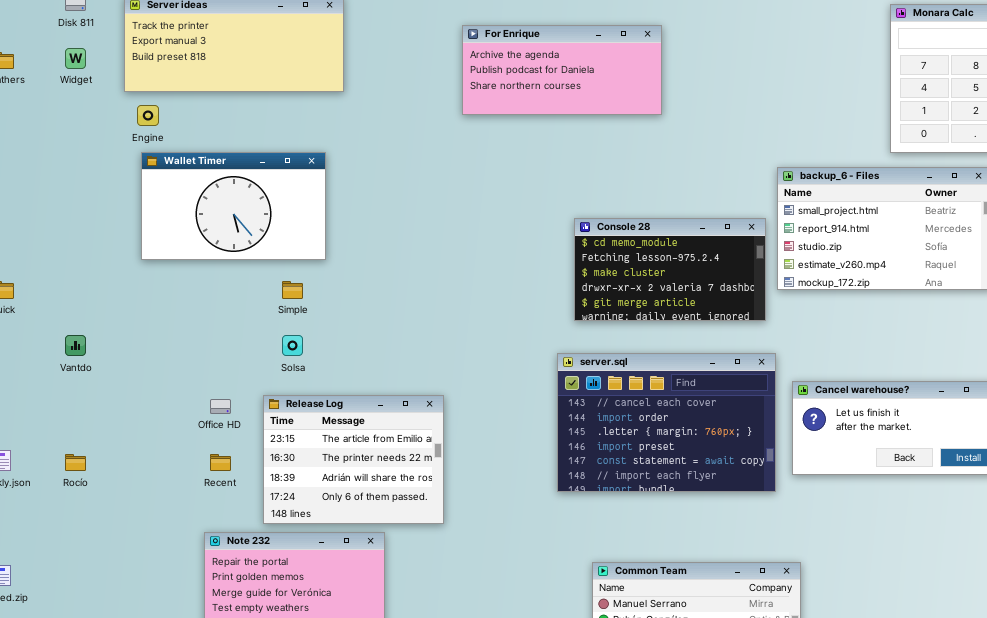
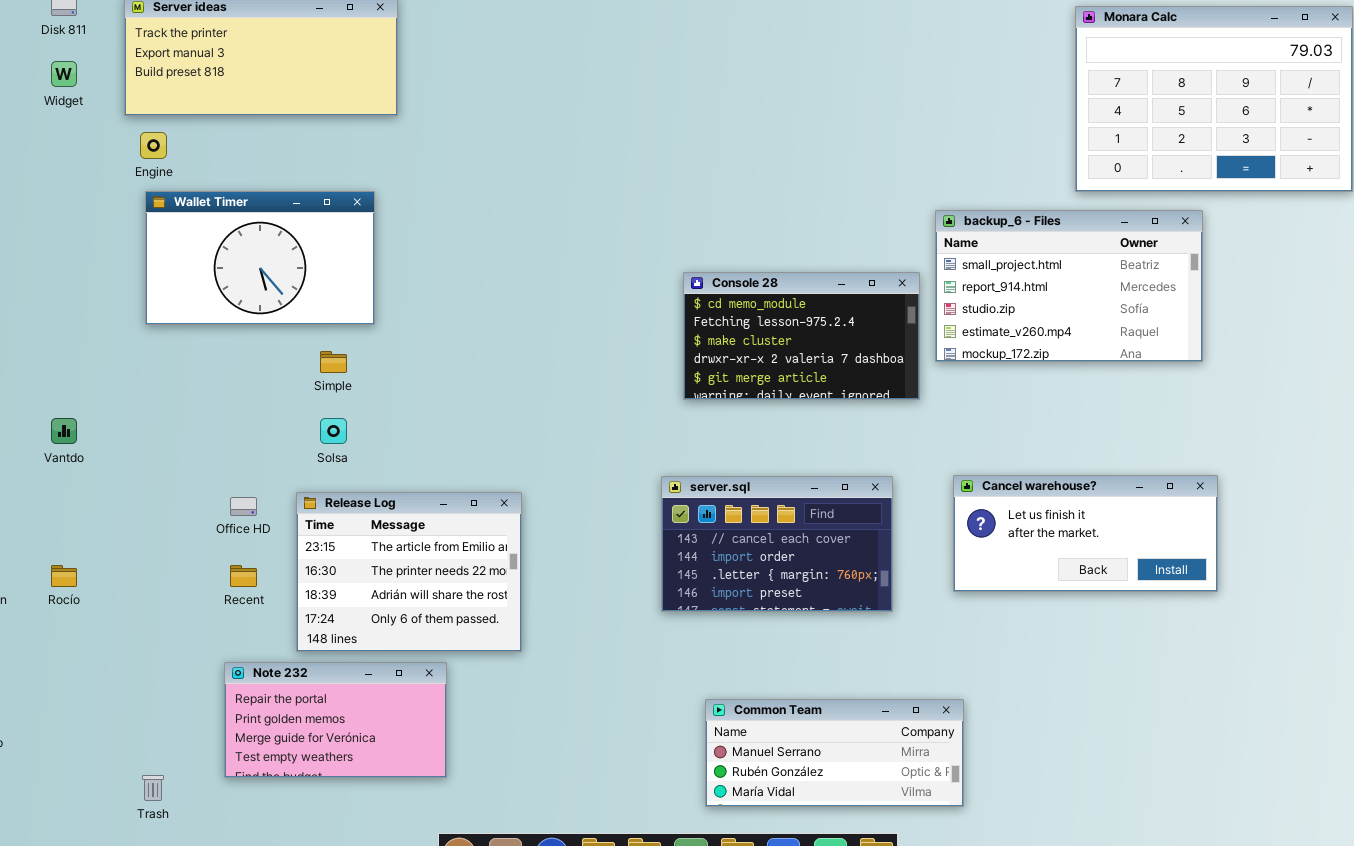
For Enrique: [462,25,662,115] -> none, closed
server.sql: [557,353,776,492] -> [661,476,893,612], resized

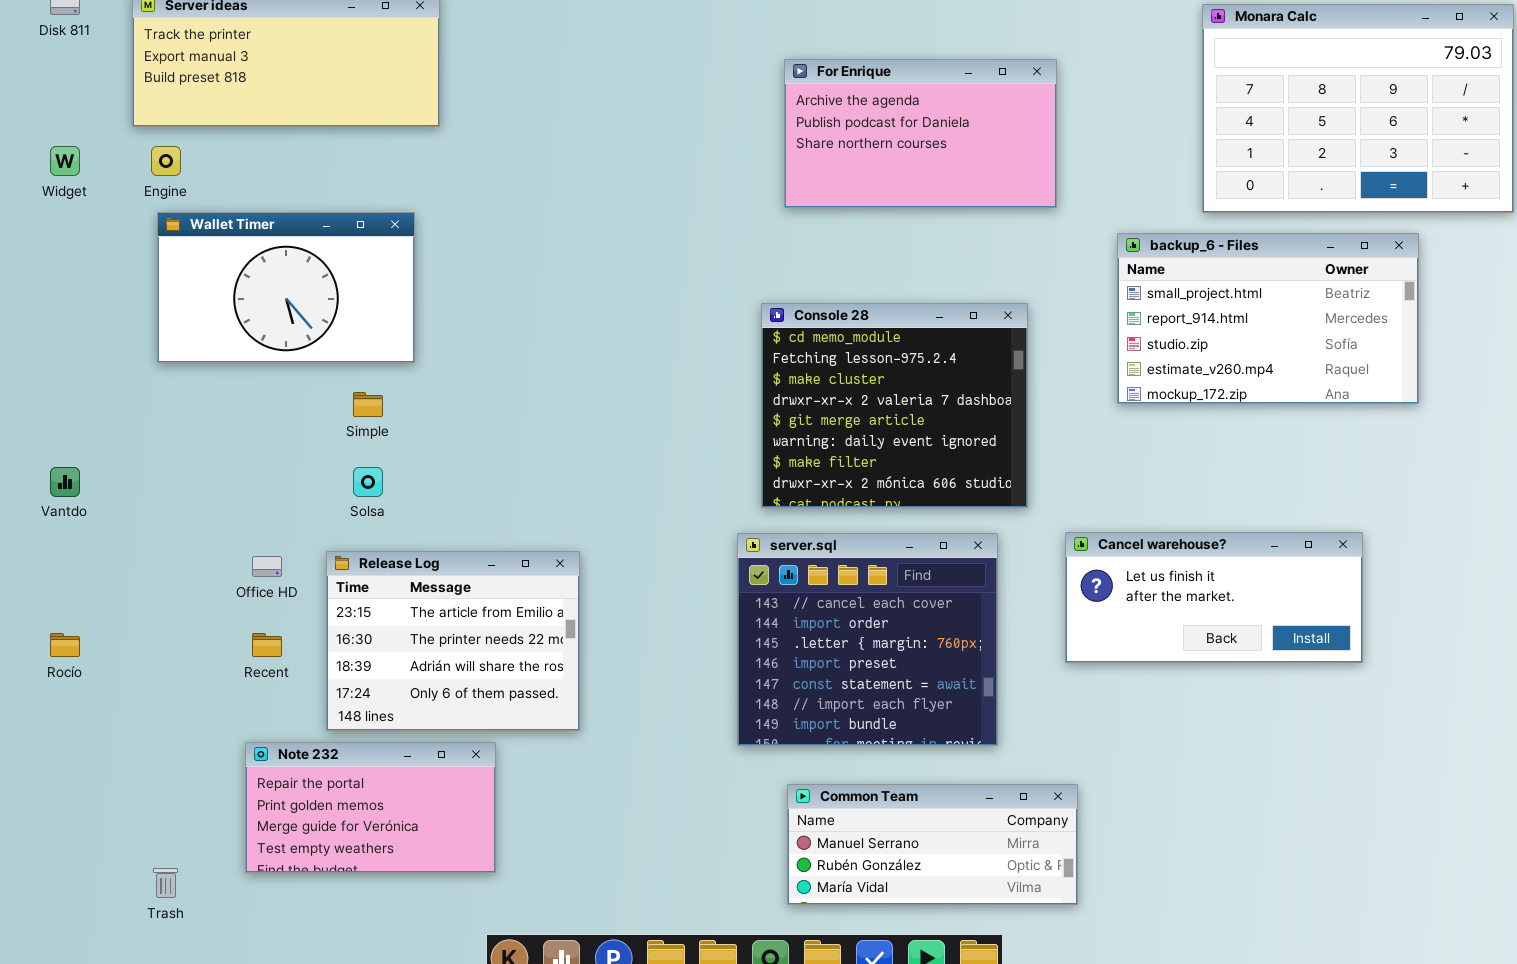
For Enrique: none -> [784,59,1057,208], opened
Widget: [51,61,77,87] -> [50,146,80,176], moved
backup_6 - Files: [935,210,1203,362] -> [1117,233,1419,404], moved
Console 28: [683,272,920,400] -> [761,303,1028,508], resized
server.sql: [661,476,893,612] -> [737,533,998,746], resized

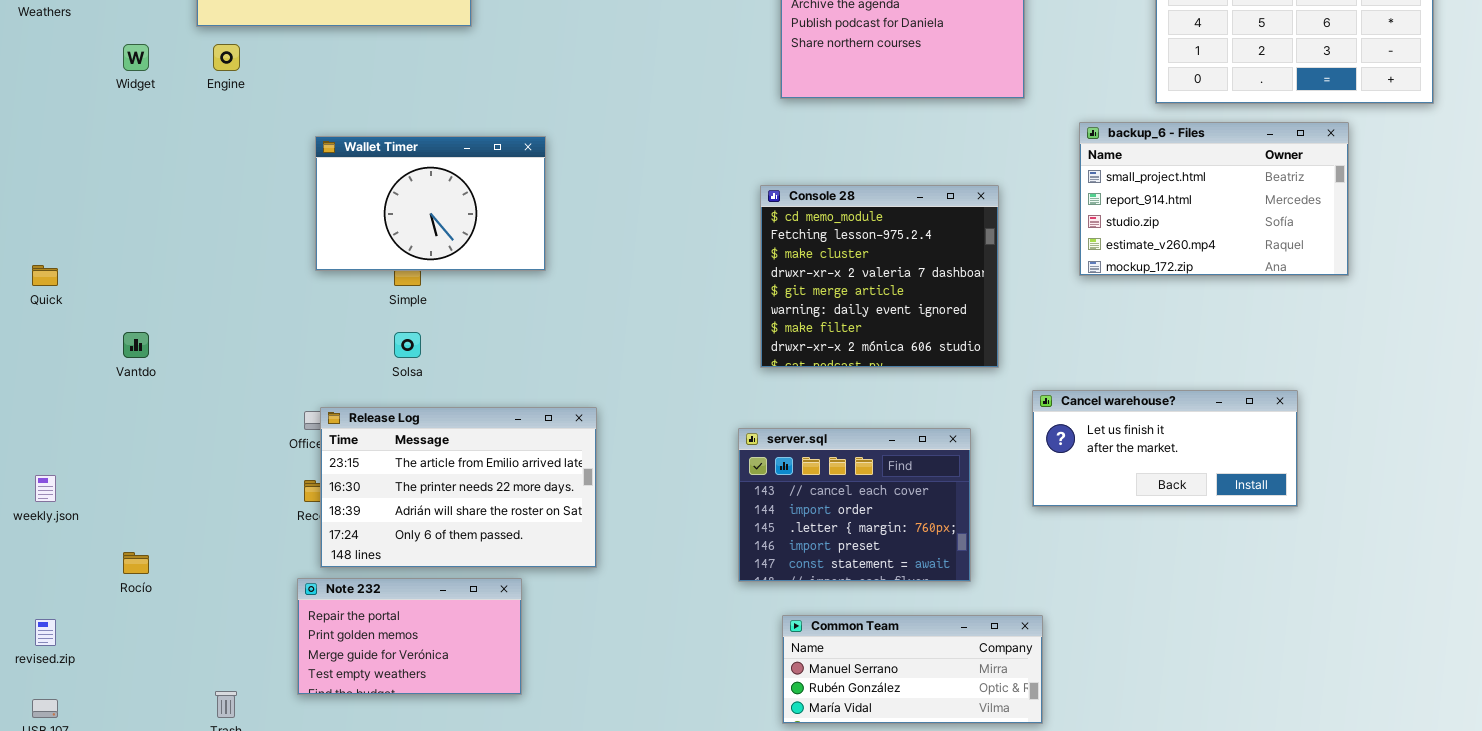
Wallet Timer: [157,212,415,363] -> [315,136,546,271], moved
server.sql: [737,533,998,746] -> [738,428,971,582], resized
Release Log: [326,551,580,731] -> [320,407,597,568], resized
Rocío: [50,633,80,657] -> [123,552,149,574], moved

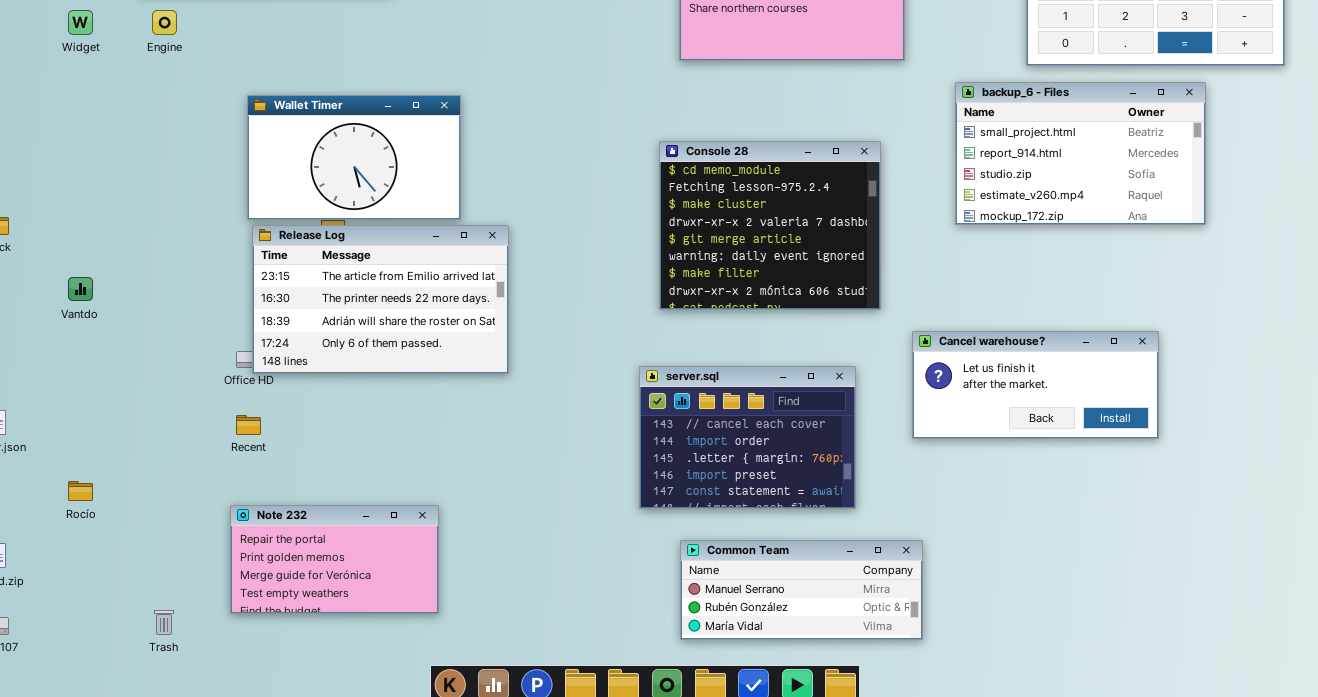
Release Log: [320,407,597,568] -> [252,225,509,374], moved

